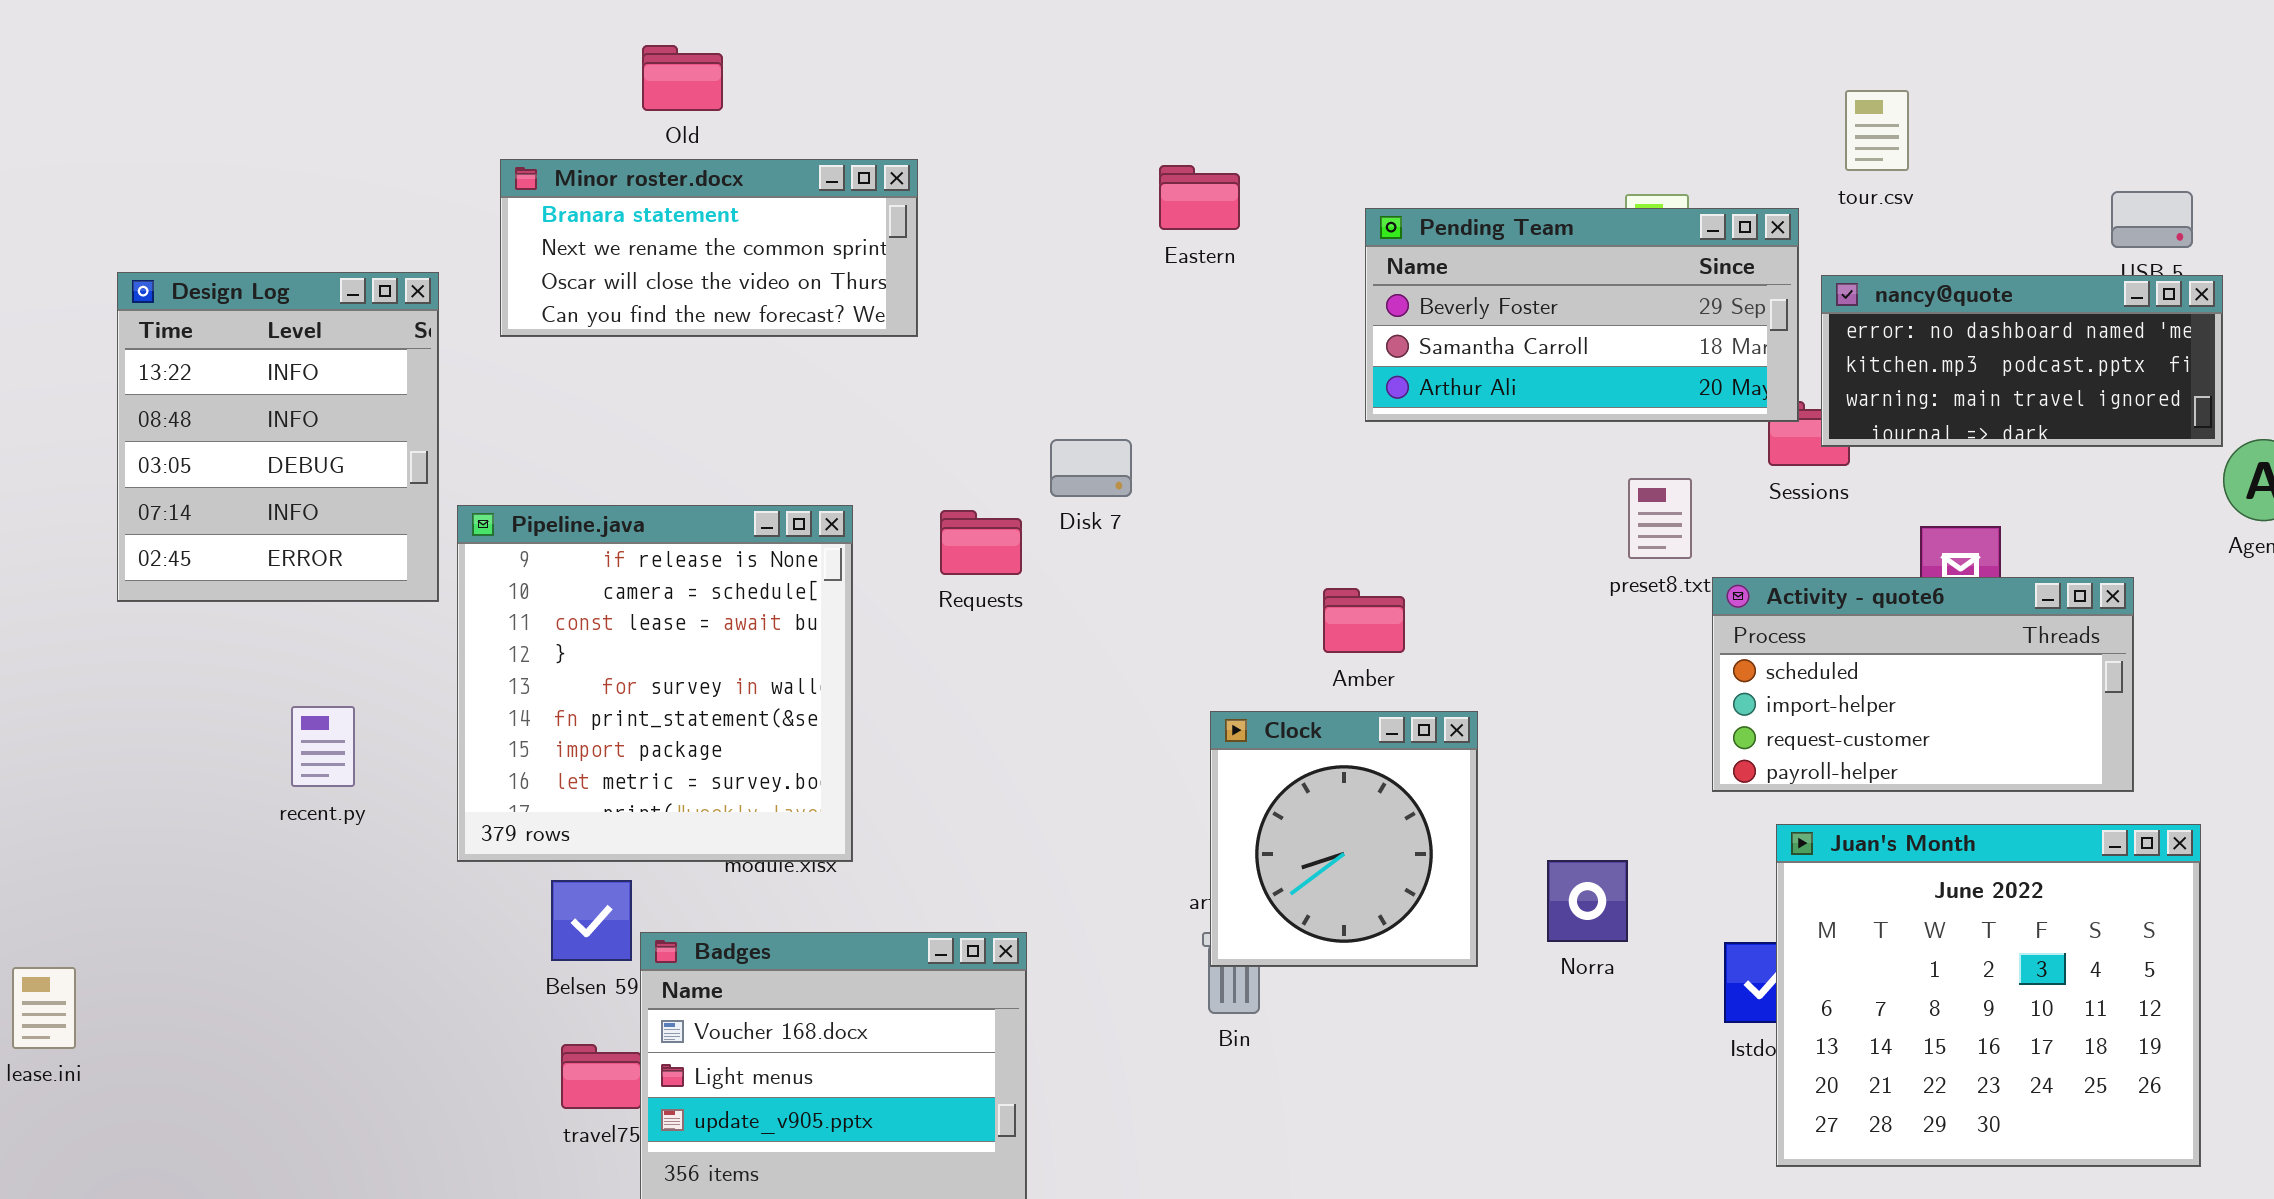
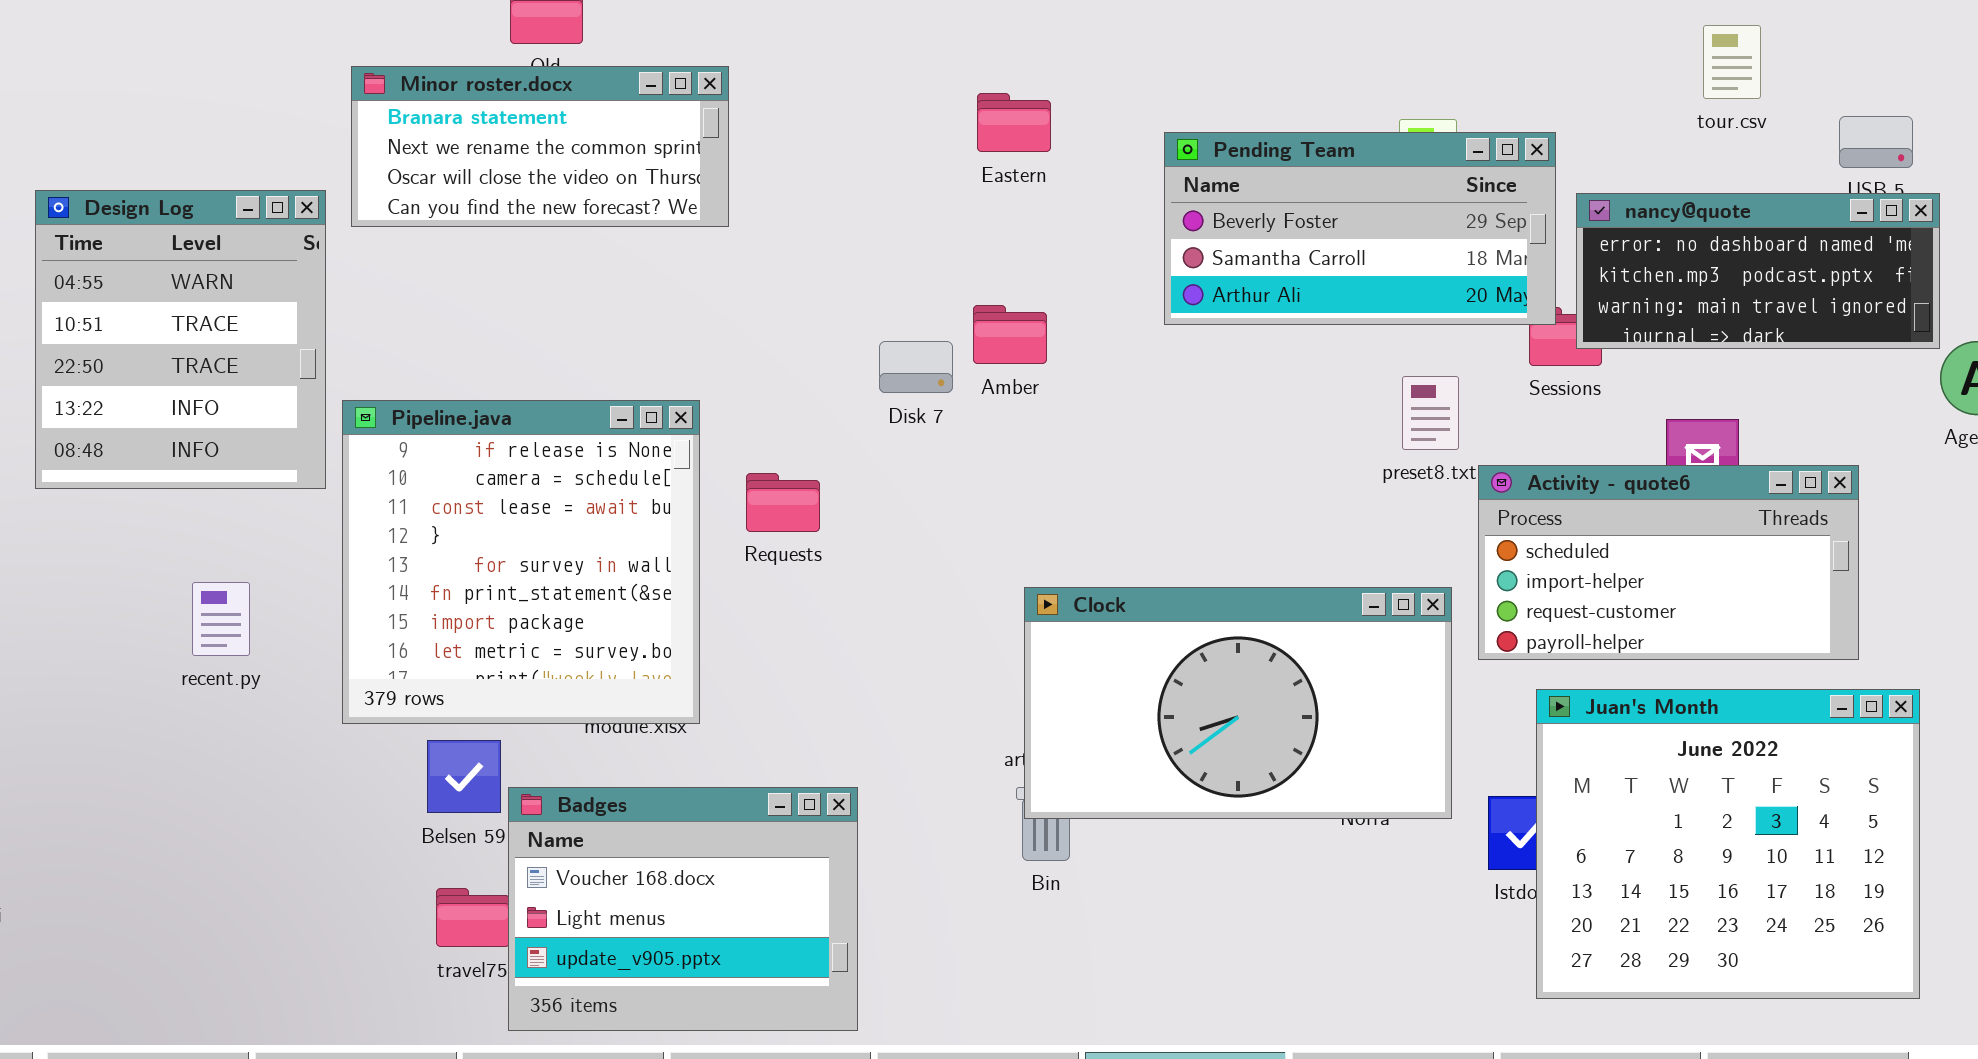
tour.csv: [1845,90,1909,171] -> [1703,25,1761,99], moved
Minor roster.docx: [500,159,918,337] -> [351,66,729,227], moved
Design Log: [117,272,439,602] -> [35,190,326,489], scrolled up 3 rows
Requests: [940,510,1022,575] -> [746,473,820,532], moved
Amber: [1323,588,1405,653] -> [973,305,1047,364], moved
Clock: [1210,711,1478,967] -> [1024,587,1452,819], resized

